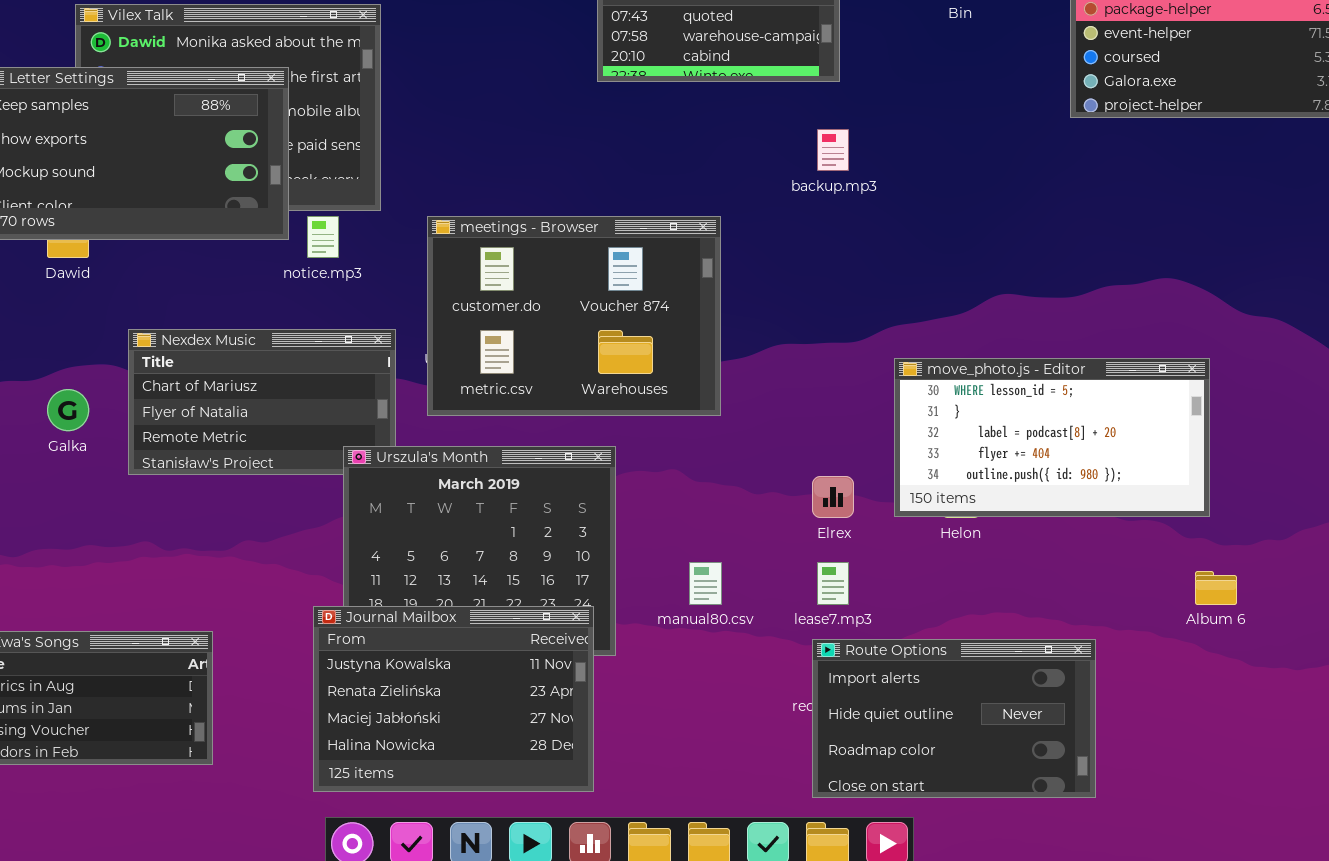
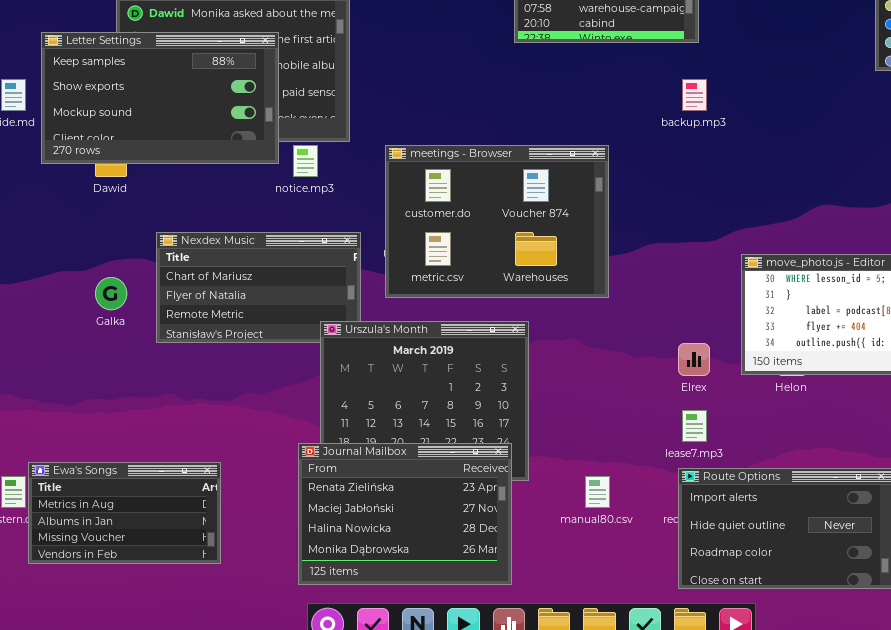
manual80.csv: [689,562,722,605] -> [585,476,610,508], moved
Journal Mailbox: [313,606,594,792] -> [298,443,512,585], scrolled down 1 row

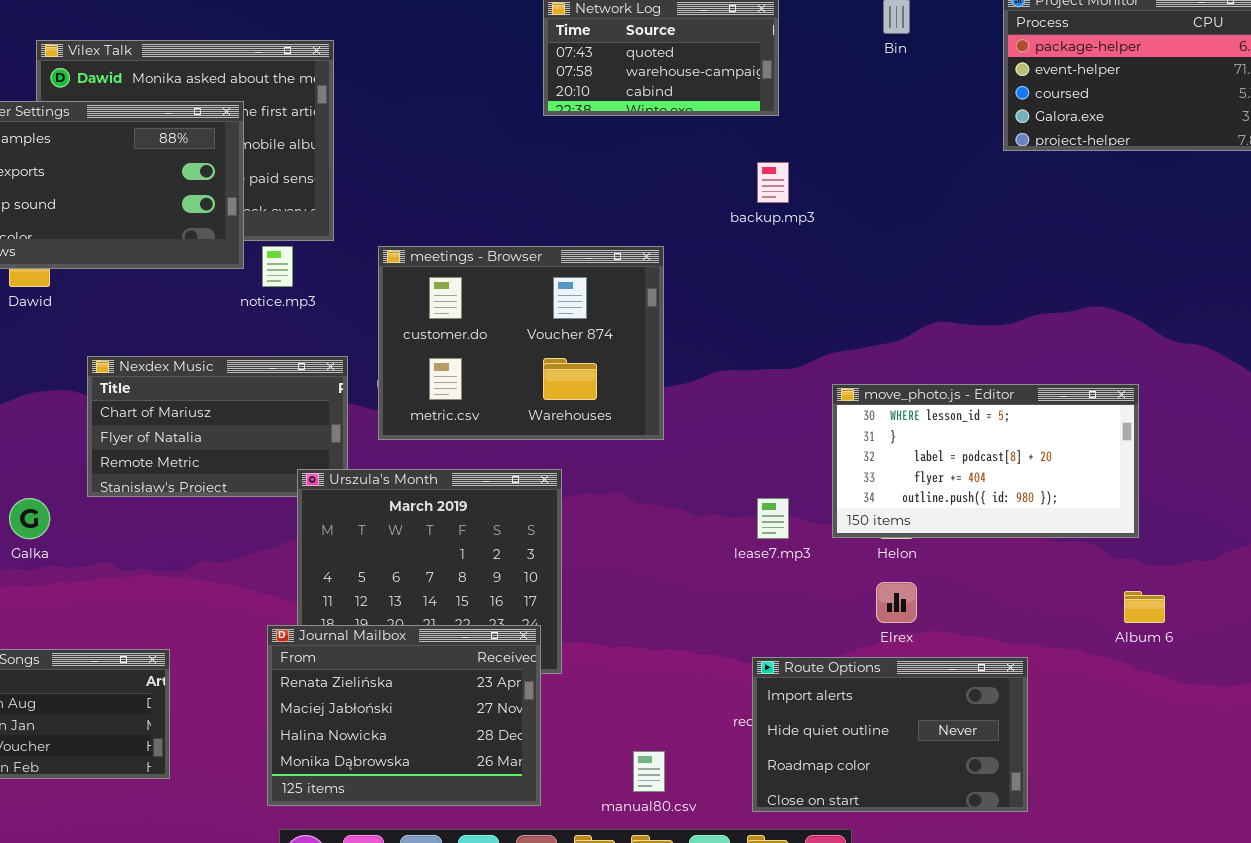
Galka: [95,277,127,310] -> [9,498,50,539], moved
Elrex: [678,343,710,376] -> [876,582,917,623], moved
lease7.mp3: [682,410,707,442] -> [757,498,789,539], moved
manual80.csv: [585,476,610,508] -> [633,751,665,792], moved

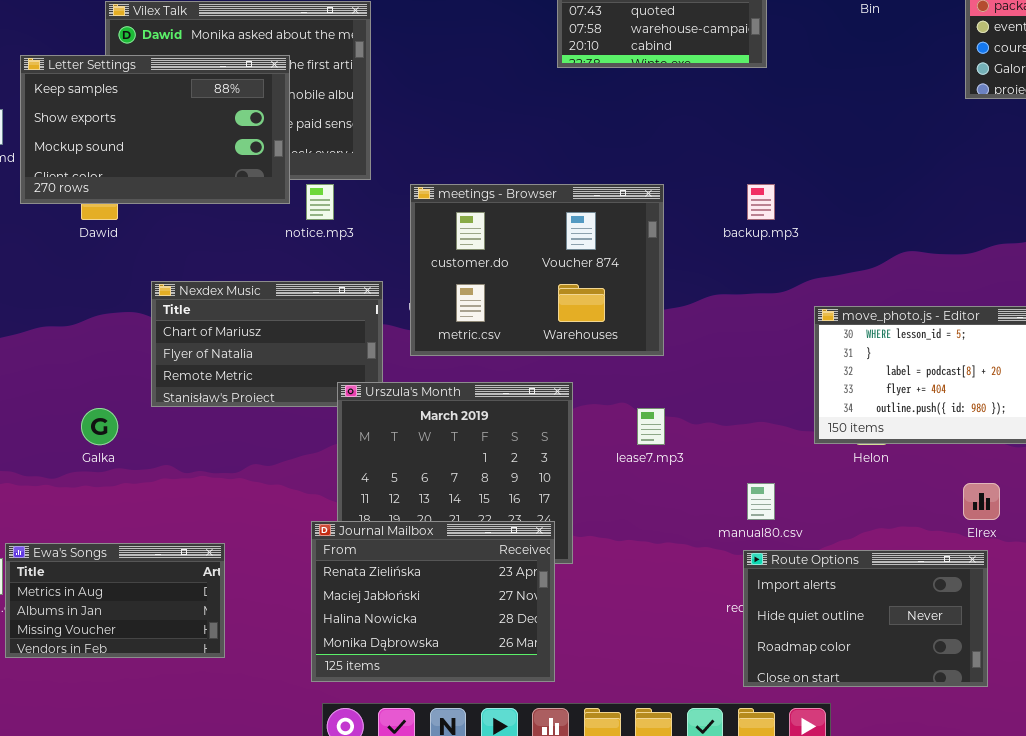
backup.mp3: [757,162,789,203] -> [747,184,775,220], moved
lease7.mp3: [757,498,789,539] -> [637,408,665,445], moved
Elrex: [876,582,917,623] -> [963,483,1000,520], moved
manual80.csv: [633,751,665,792] -> [747,483,775,520], moved

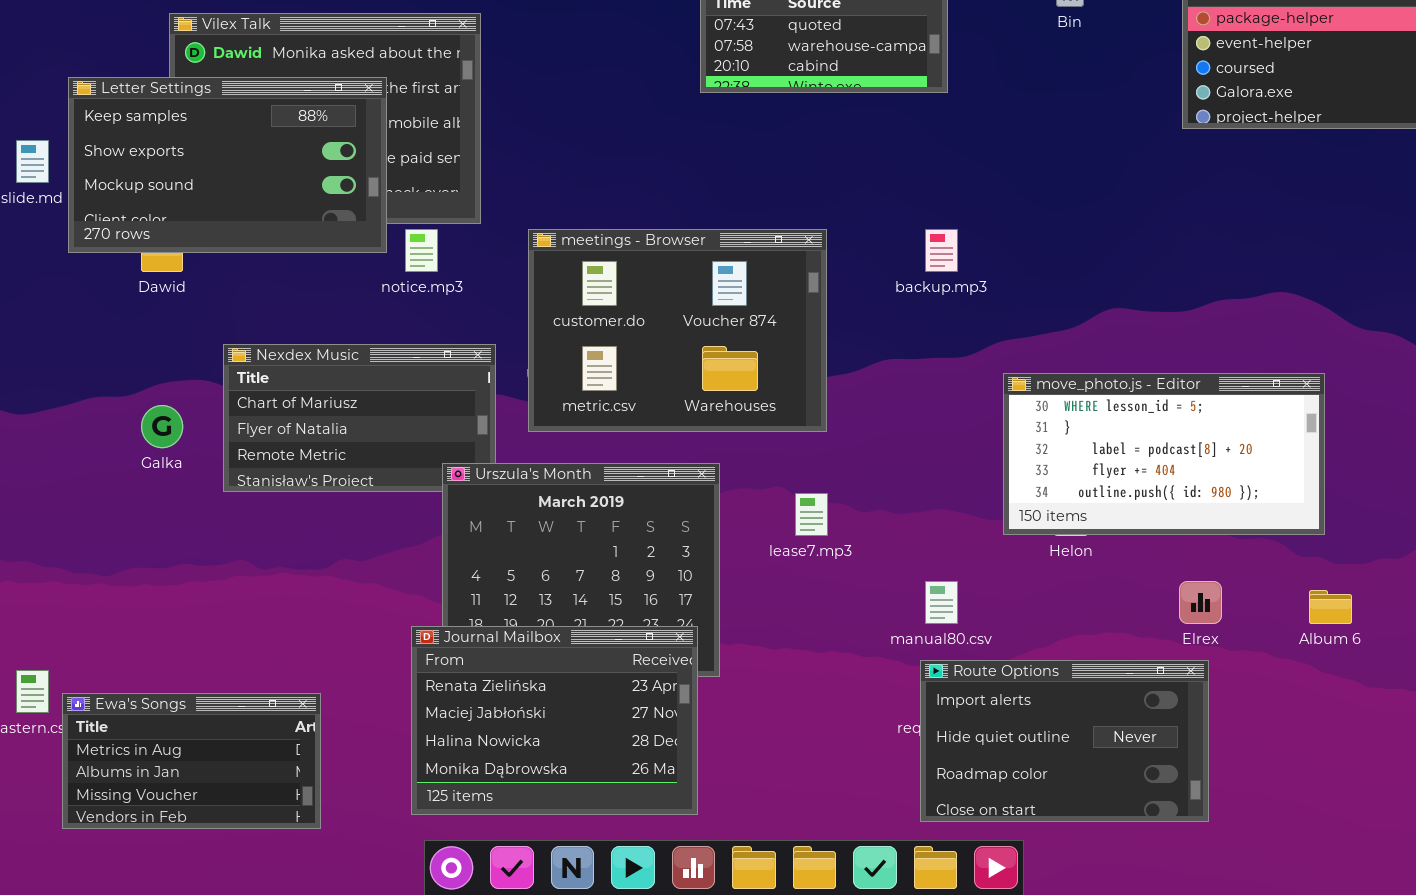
Galka: [81,408,118,445] -> [141,405,183,448], moved
Ewa's Songs: [5,543,225,658] -> [62,693,321,829], moved

